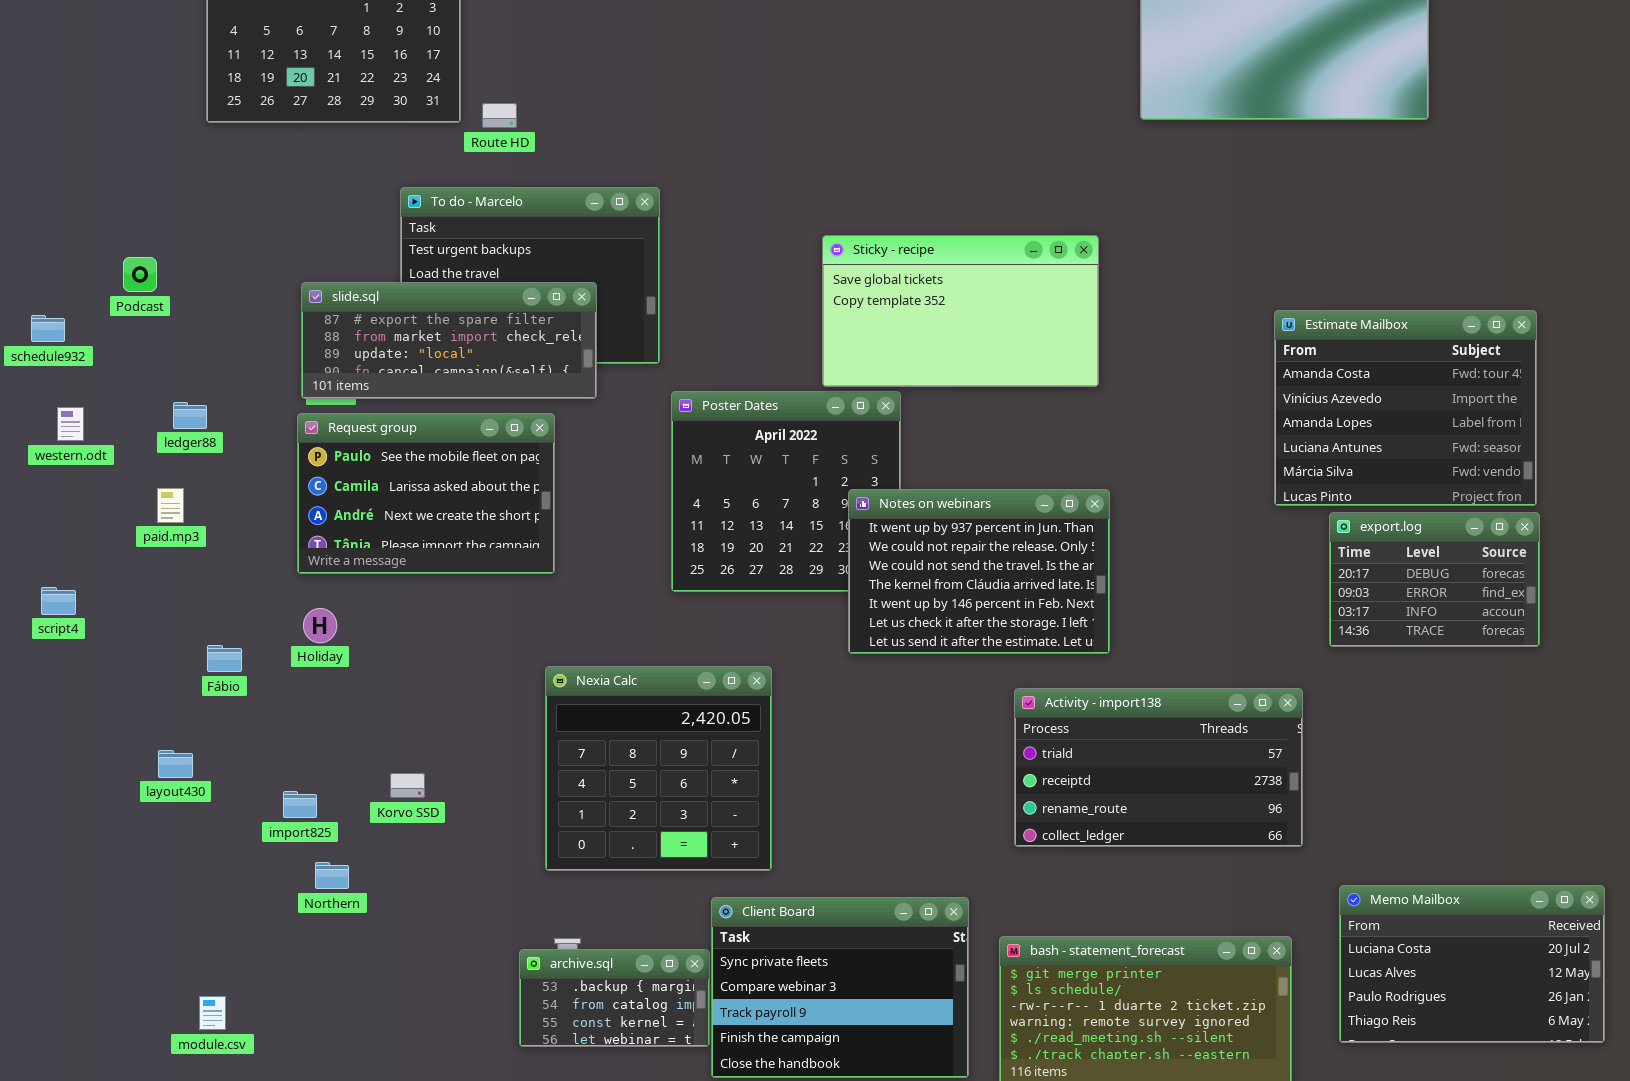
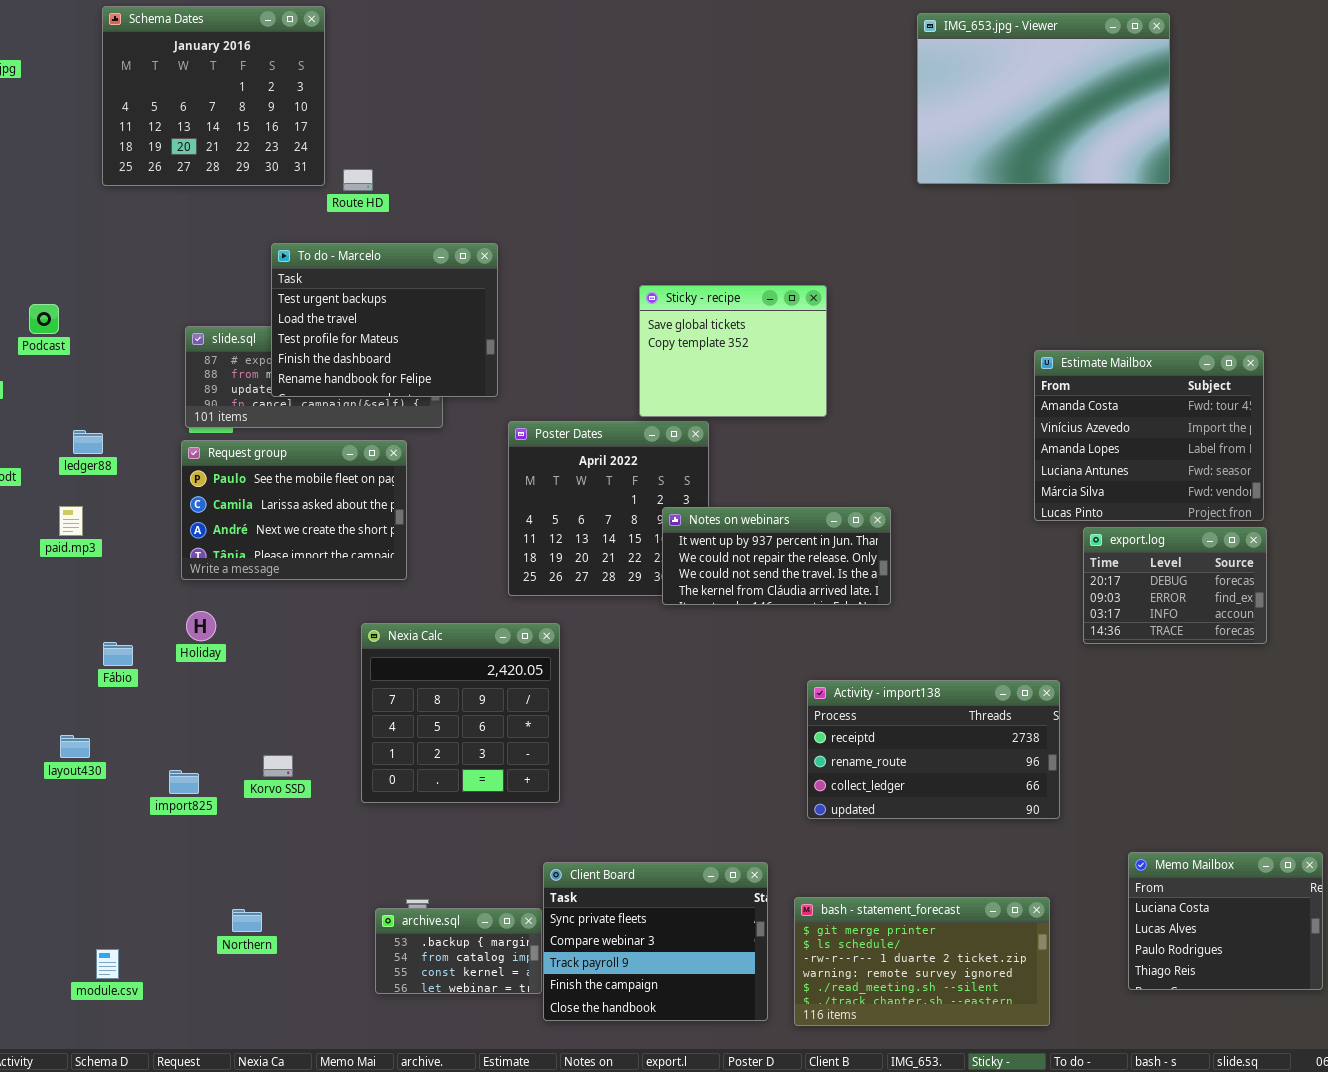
To do - Marcelo: [400,187,660,364] -> [271,243,498,397], raised
Sticky - recipe: [822,235,1099,387] -> [639,285,827,417], resized
Notes on webinars: [848,489,1110,654] -> [662,507,891,605], resized
Nexia Calc: [545,666,772,871] -> [361,623,560,803], moved
Activity - import138: [1014,688,1303,847] -> [807,680,1060,819], scrolled down 1 row
Northern: [315,862,349,889] -> [232,909,262,932], moved
Memo Mailbox: [1339,885,1605,1043] -> [1128,852,1323,990], resized

